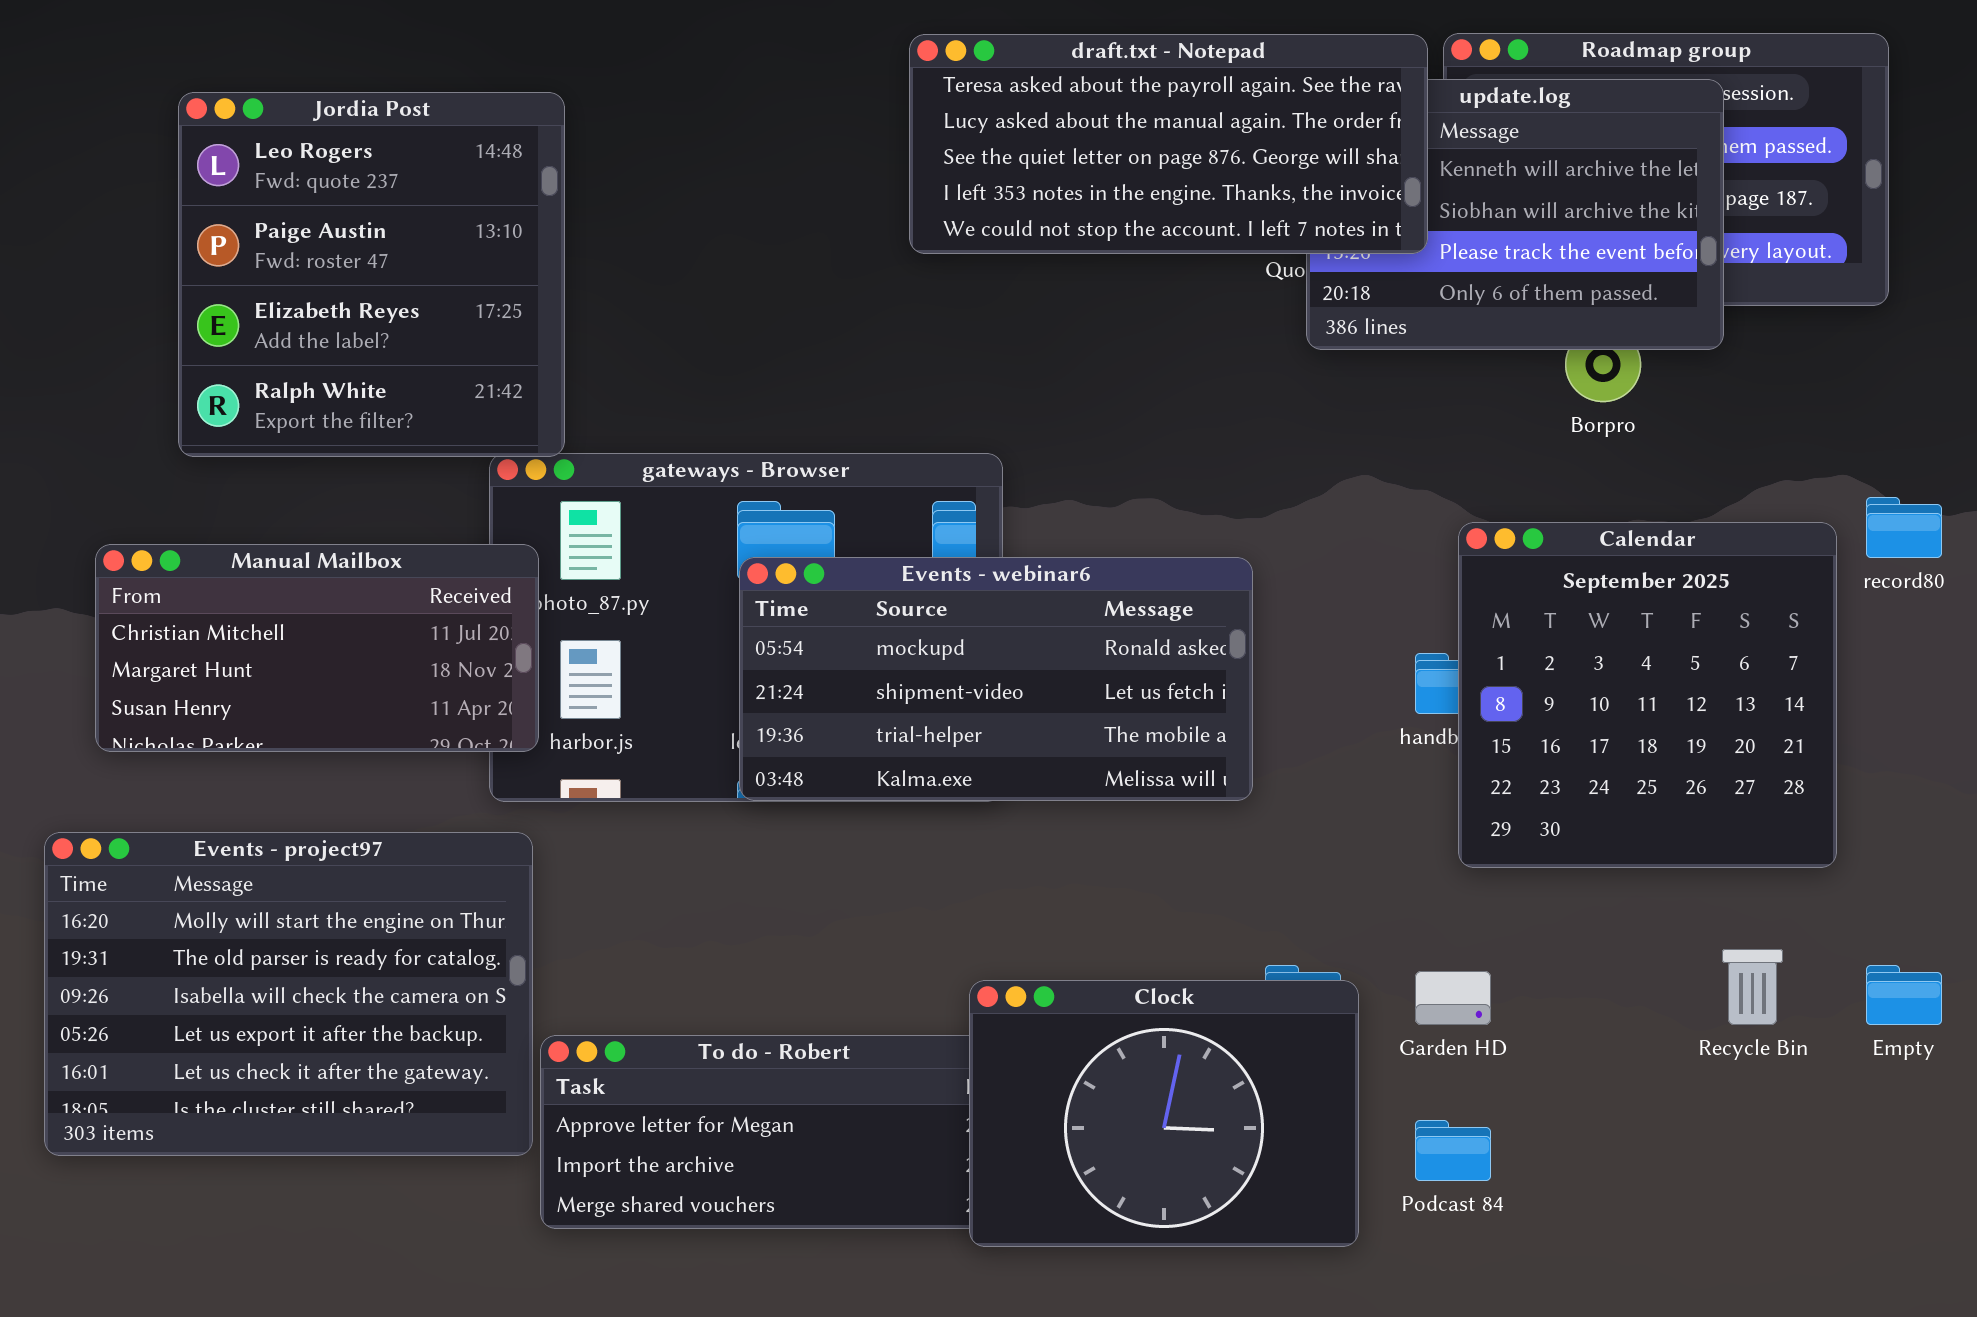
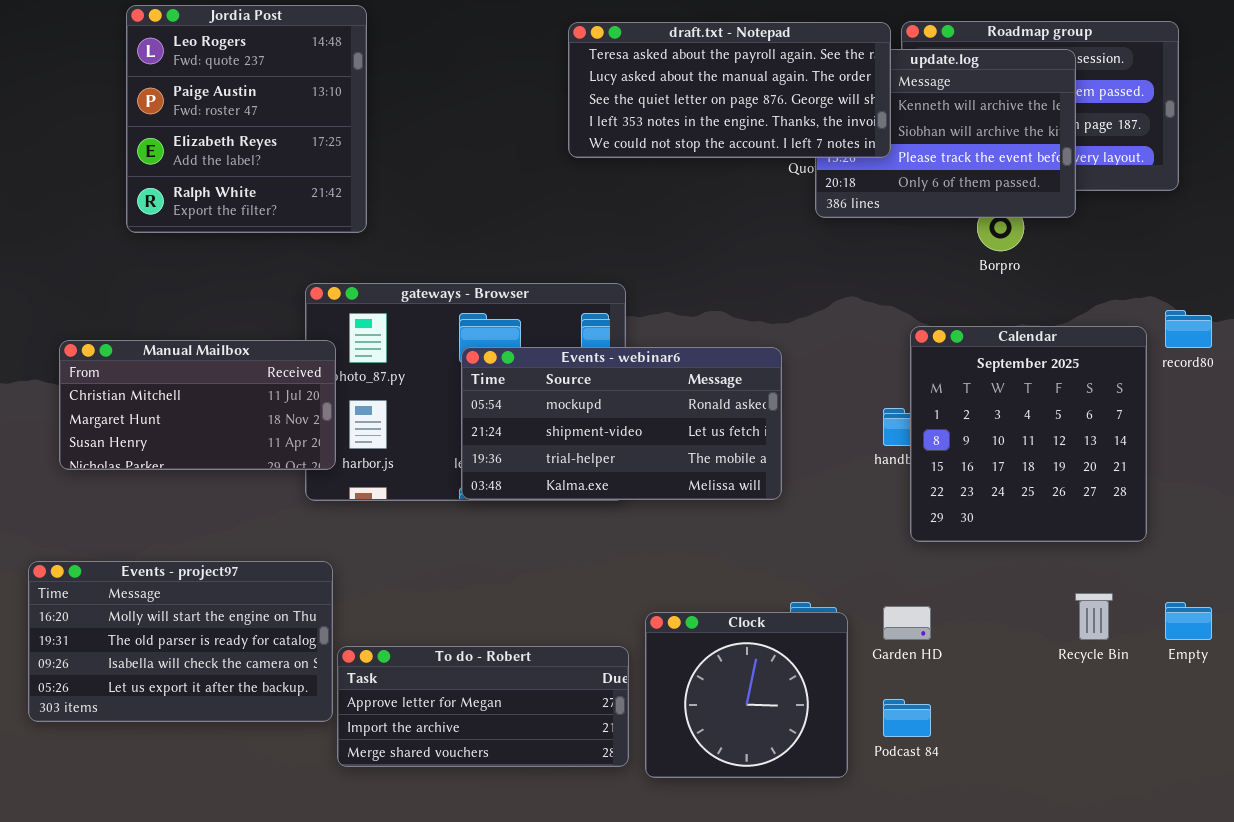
Jordia Post: [178,92,565,457] -> [126,5,367,233], moved
Events - project97: [44,832,533,1156] -> [28,561,333,722], resized
Clock: [969,980,1359,1247] -> [645,612,848,778], resized

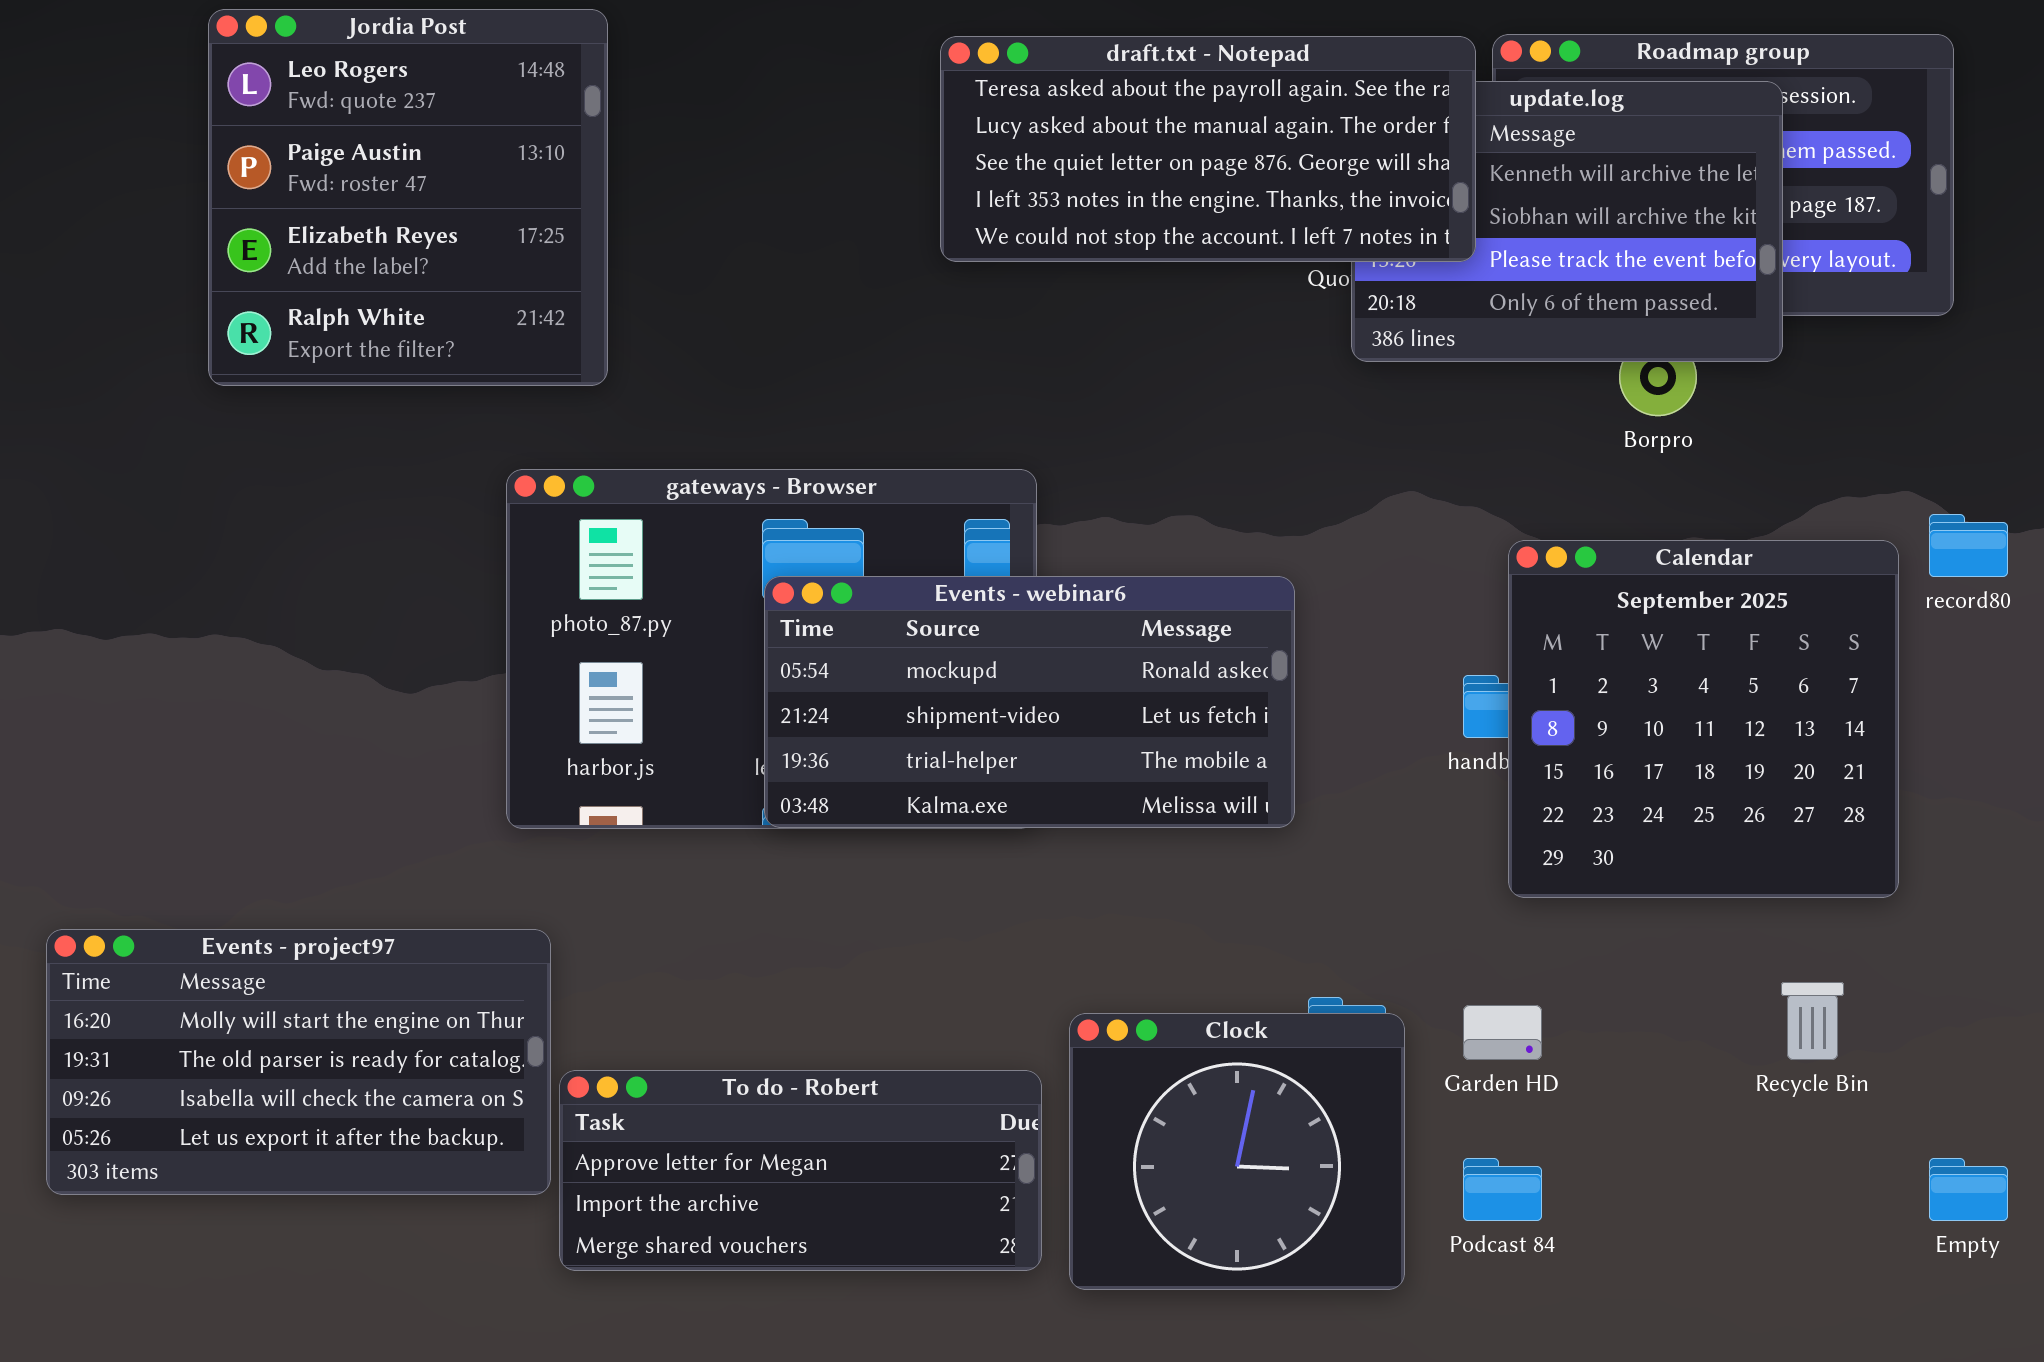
Manual Mailbox: [59,340,336,470] -> none, closed
Empty: [1165,602,1212,640] -> [1929,1158,2008,1221], moved

